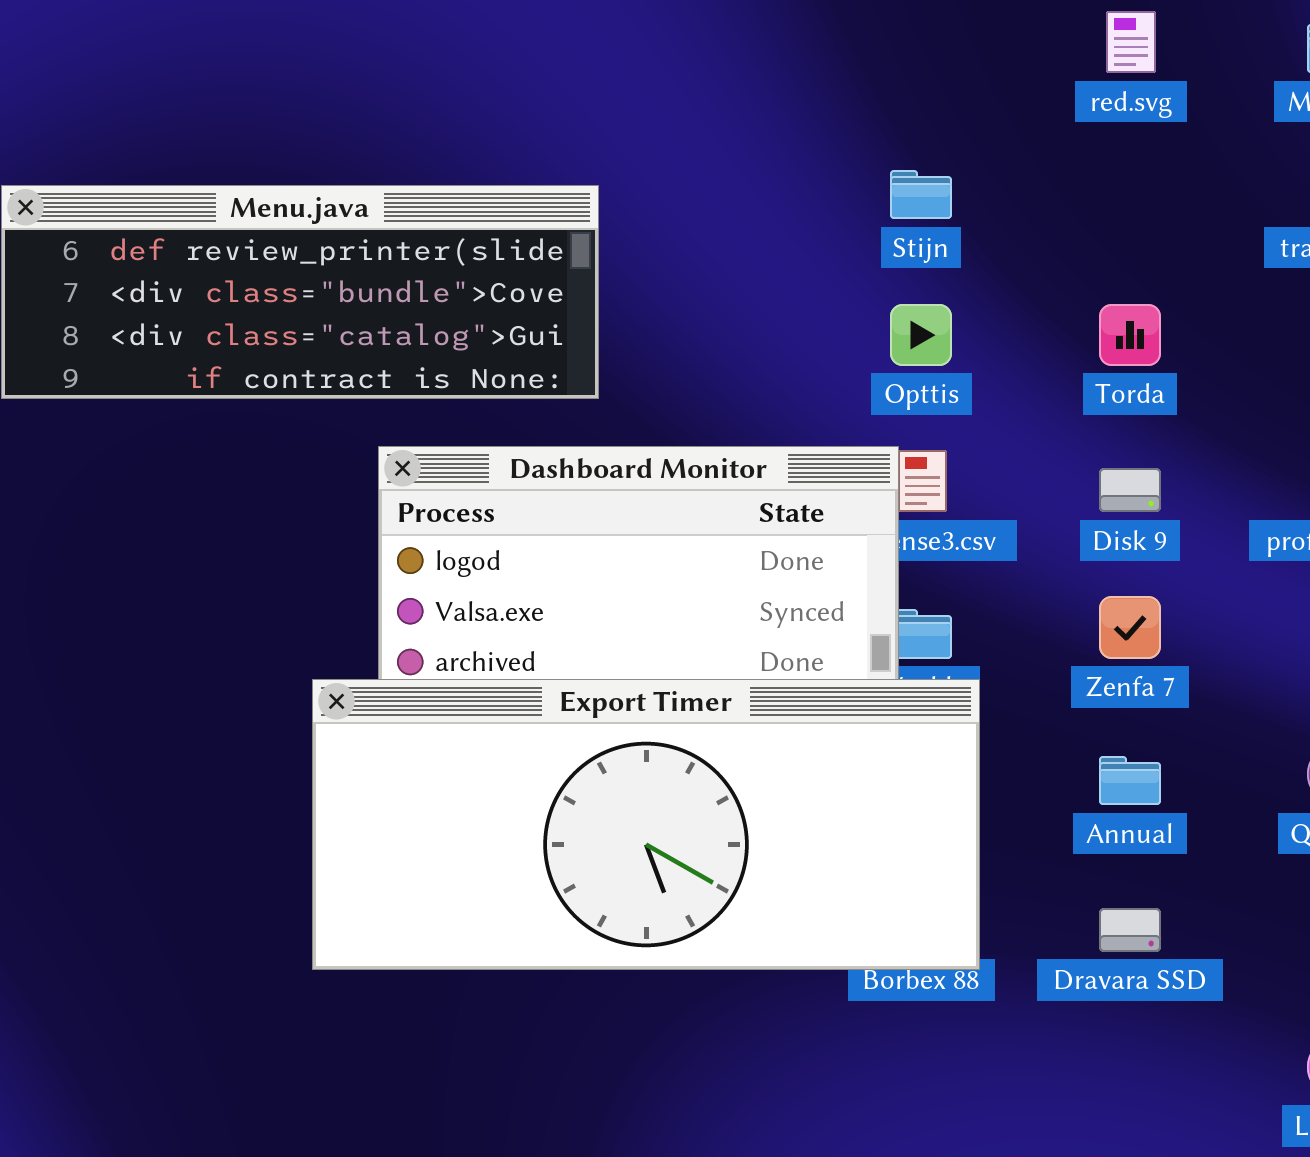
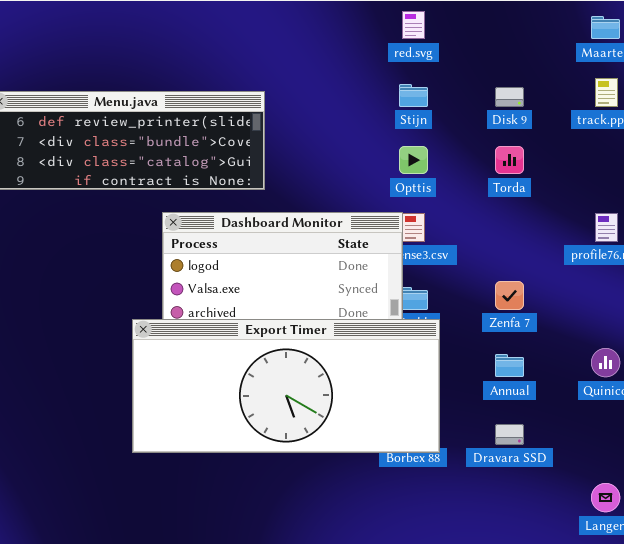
red.svg: [1106,11,1156,73] -> [402,11,425,39], moved
Disk 9: [1099,468,1161,512] -> [495,87,524,107], moved

